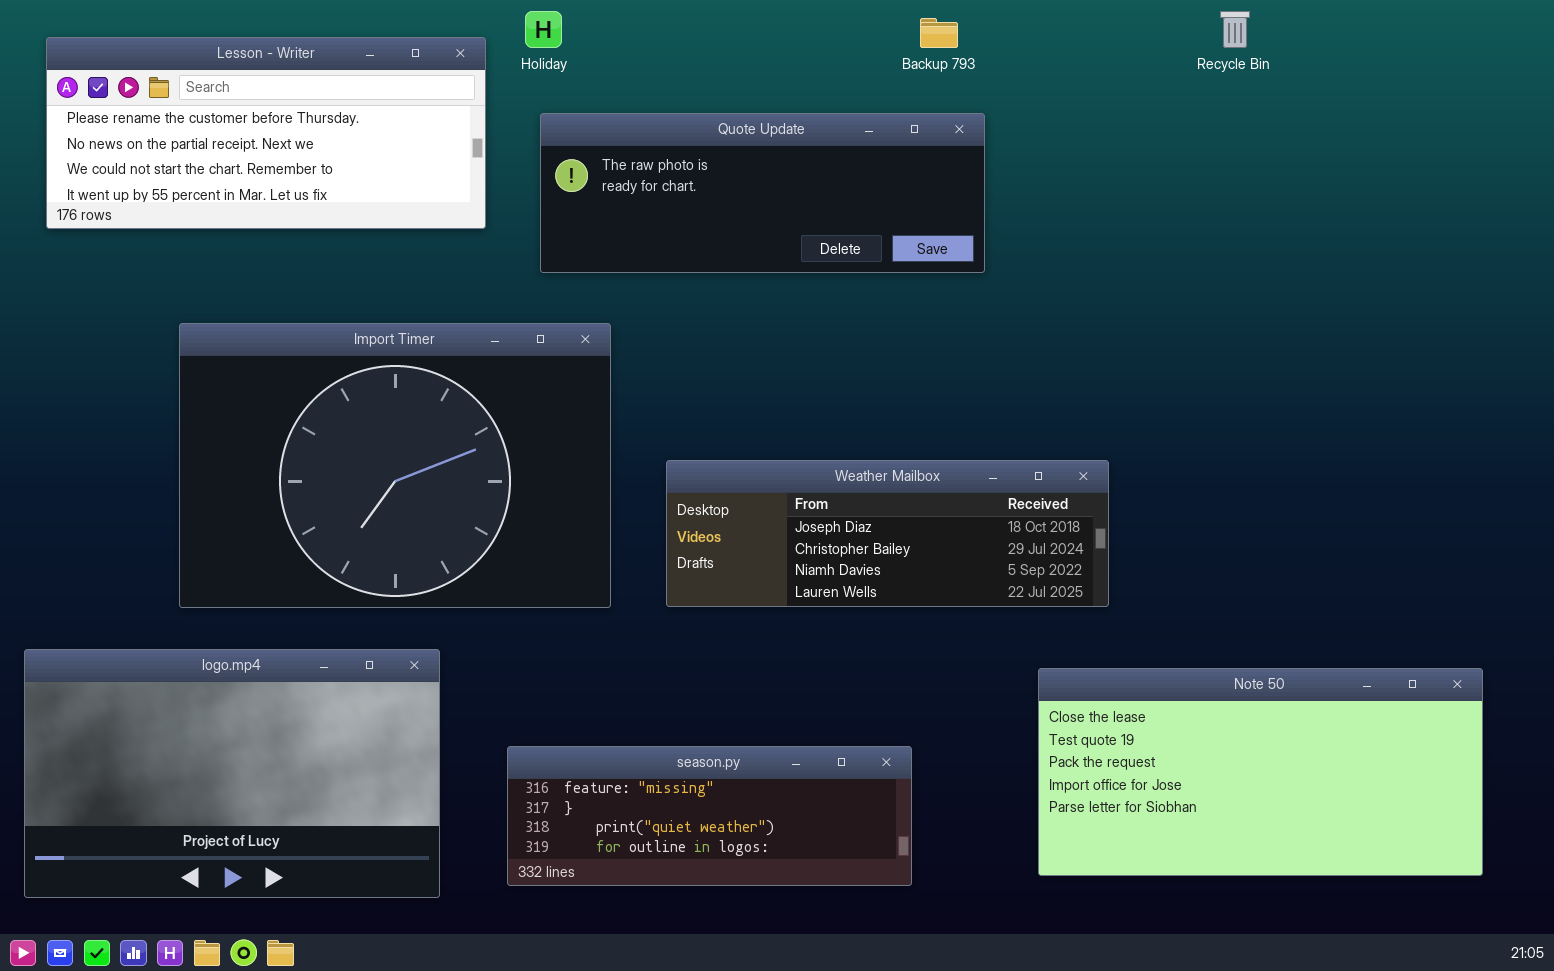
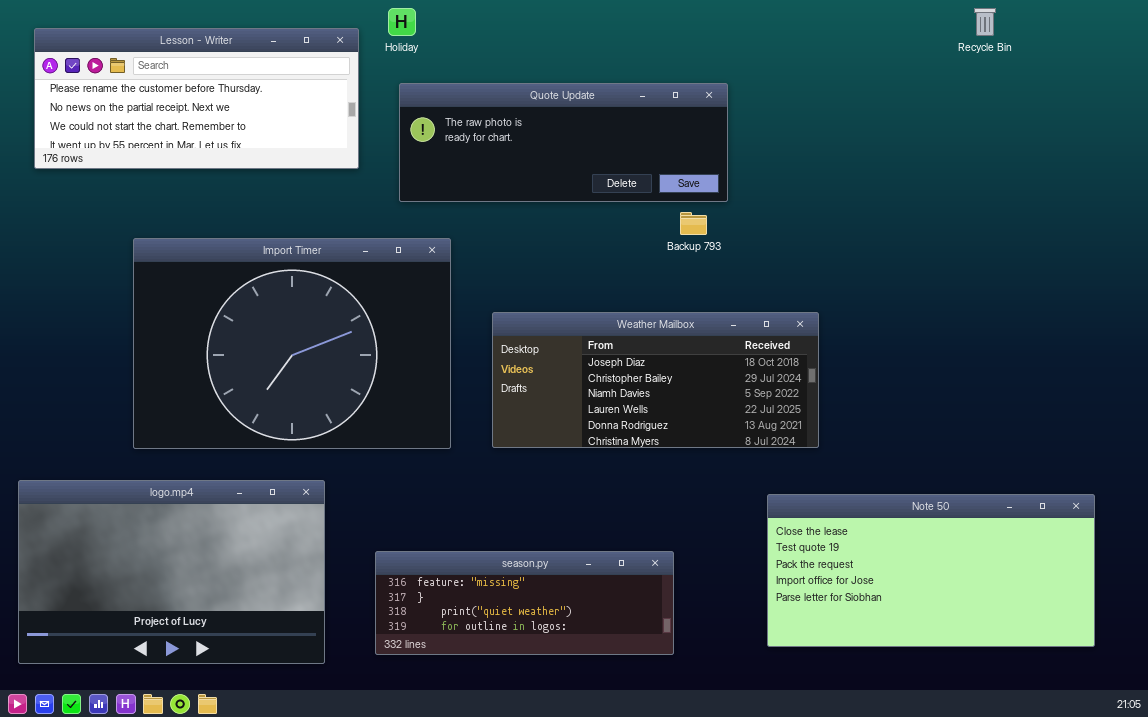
Recycle Bin: [1220,11,1250,48] -> [974,8,996,36], moved
Backup 793: [920,18,958,48] -> [680,212,707,235], moved
Weather Mailbox: [666,460,1109,607] -> [492,312,819,448], resized

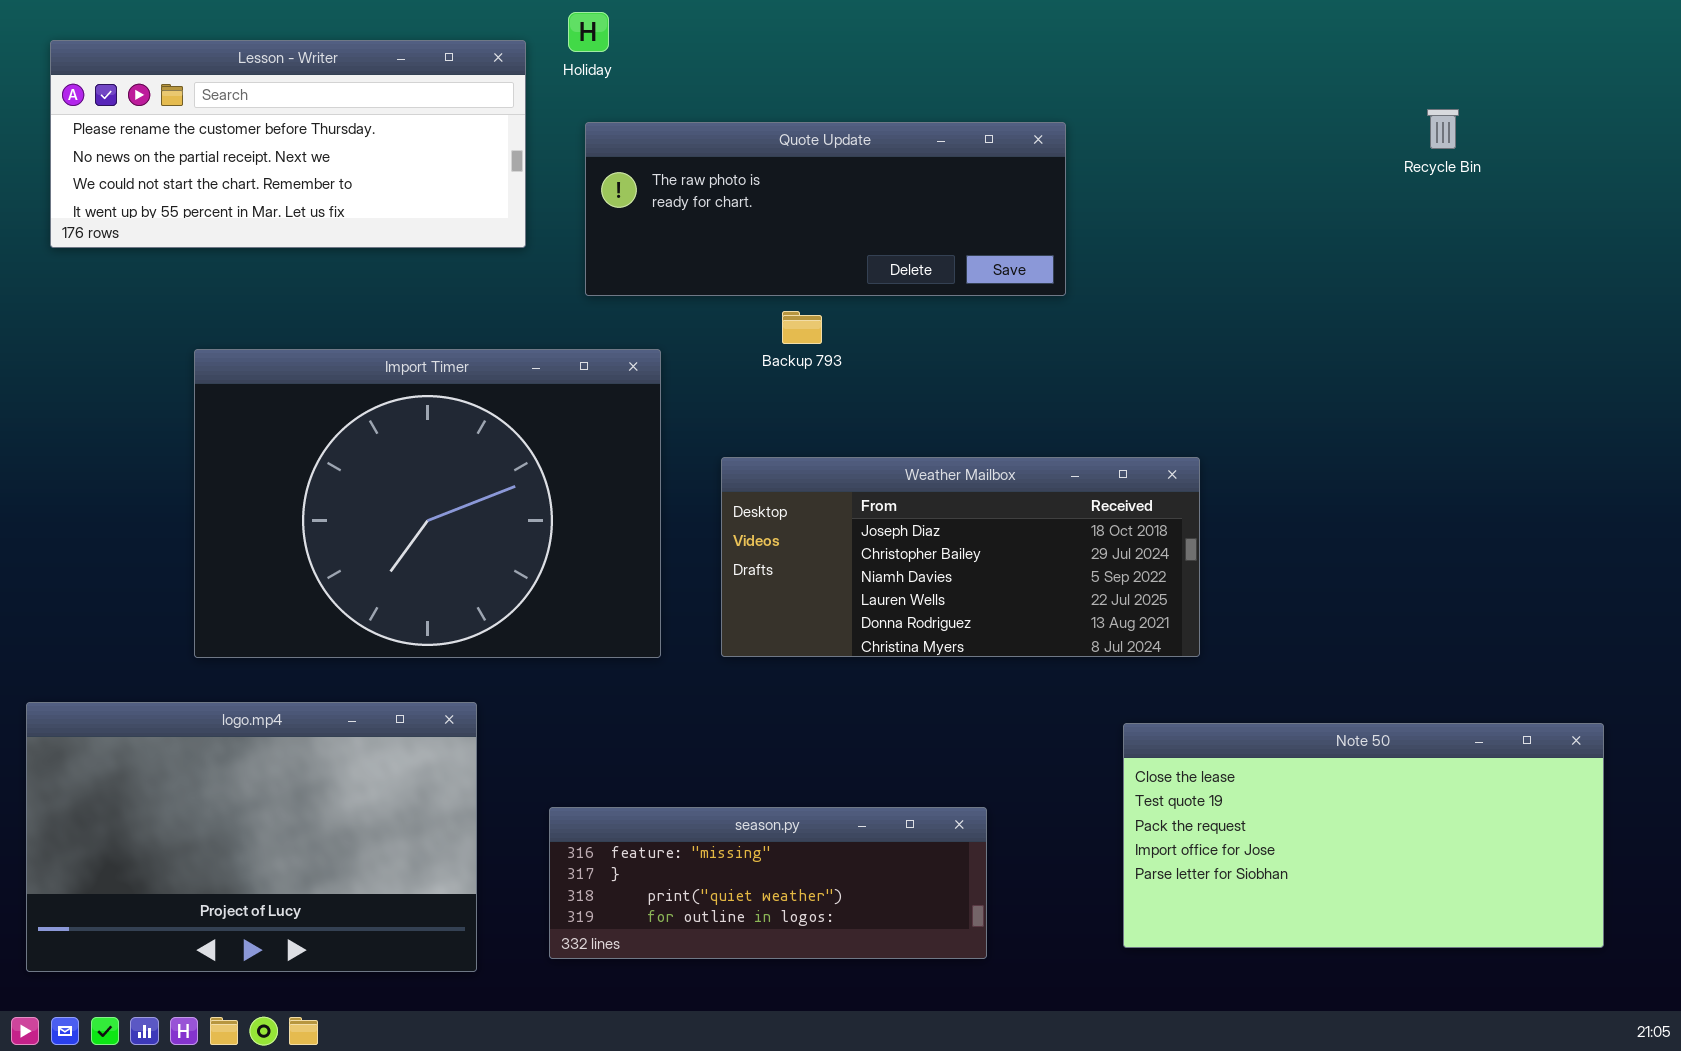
Recycle Bin: [974,8,996,36] -> [1427,109,1459,149], moved
Backup 793: [680,212,707,235] -> [782,311,822,344], moved

